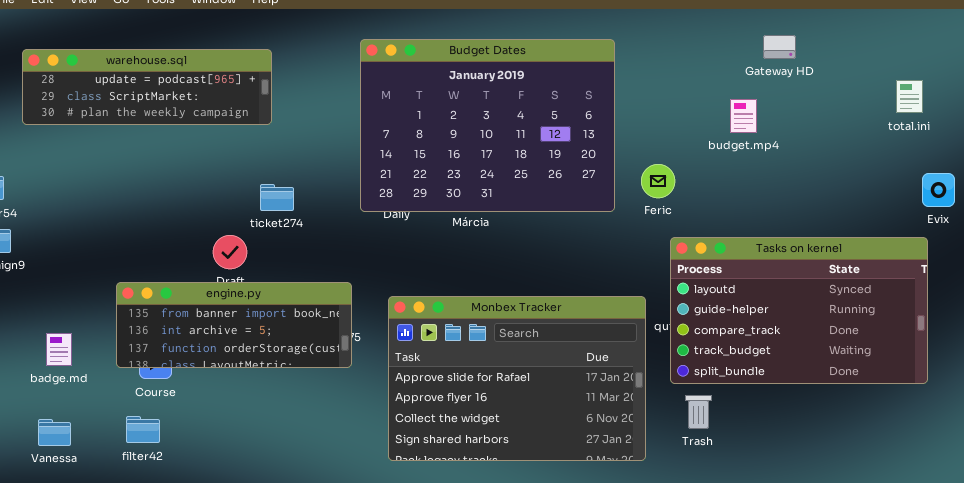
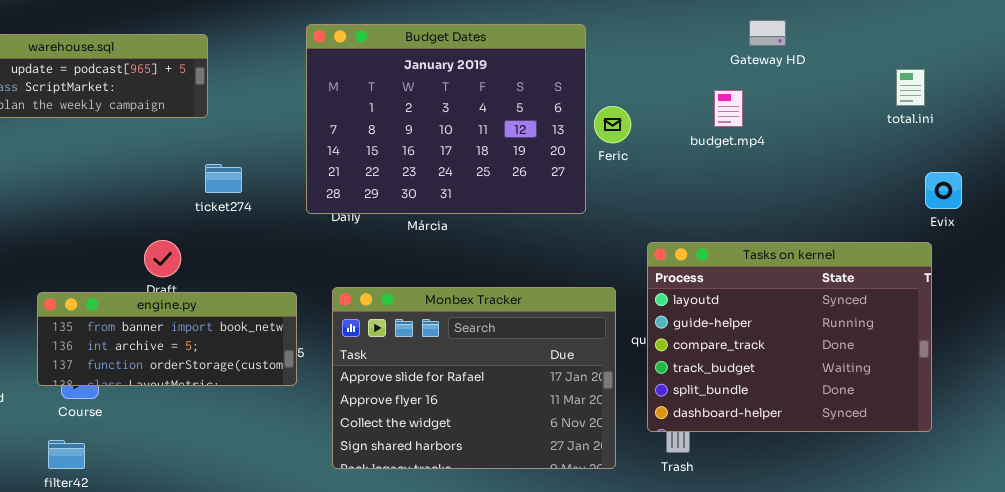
Feric: [641,164,675,198] -> [594,106,631,143], moved
ticket274: [260,184,294,211] -> [205,164,242,193], moved
Tasks on kernel: [670,237,928,384] -> [647,242,932,432], resized
Monbex Tracker: [388,296,646,461] -> [332,287,616,469], moved

